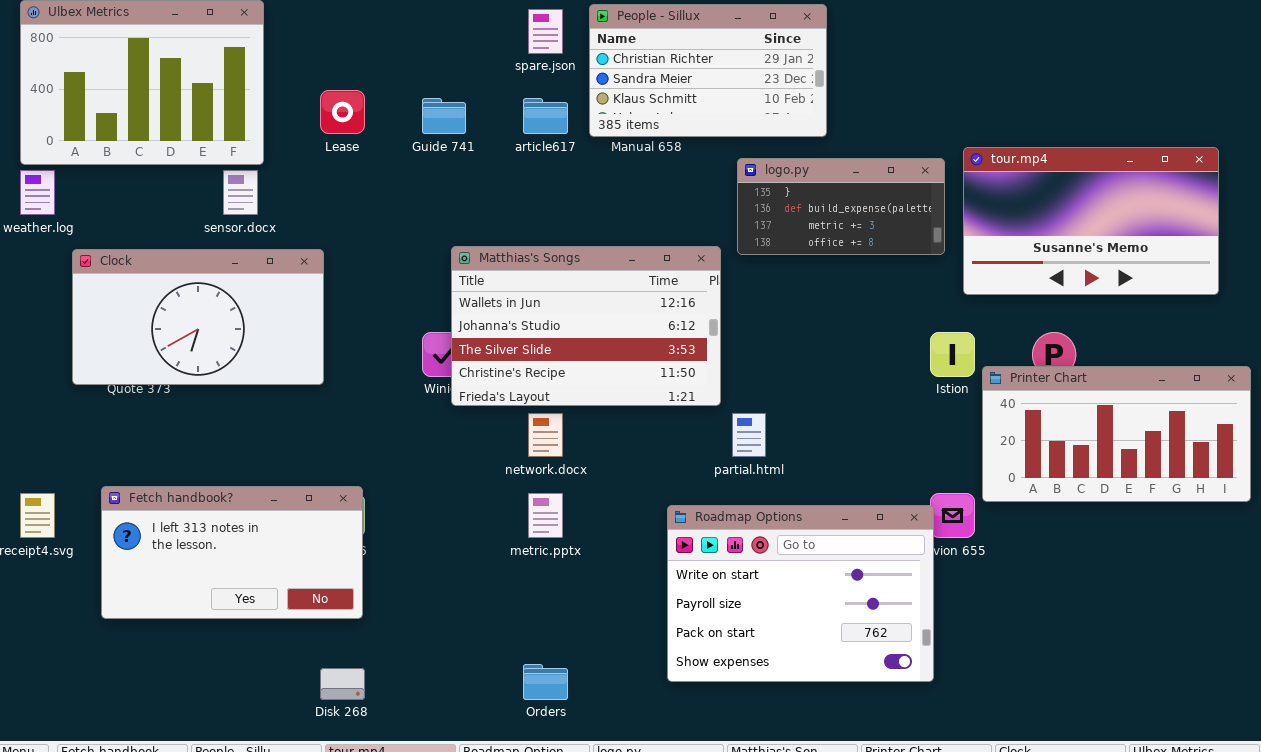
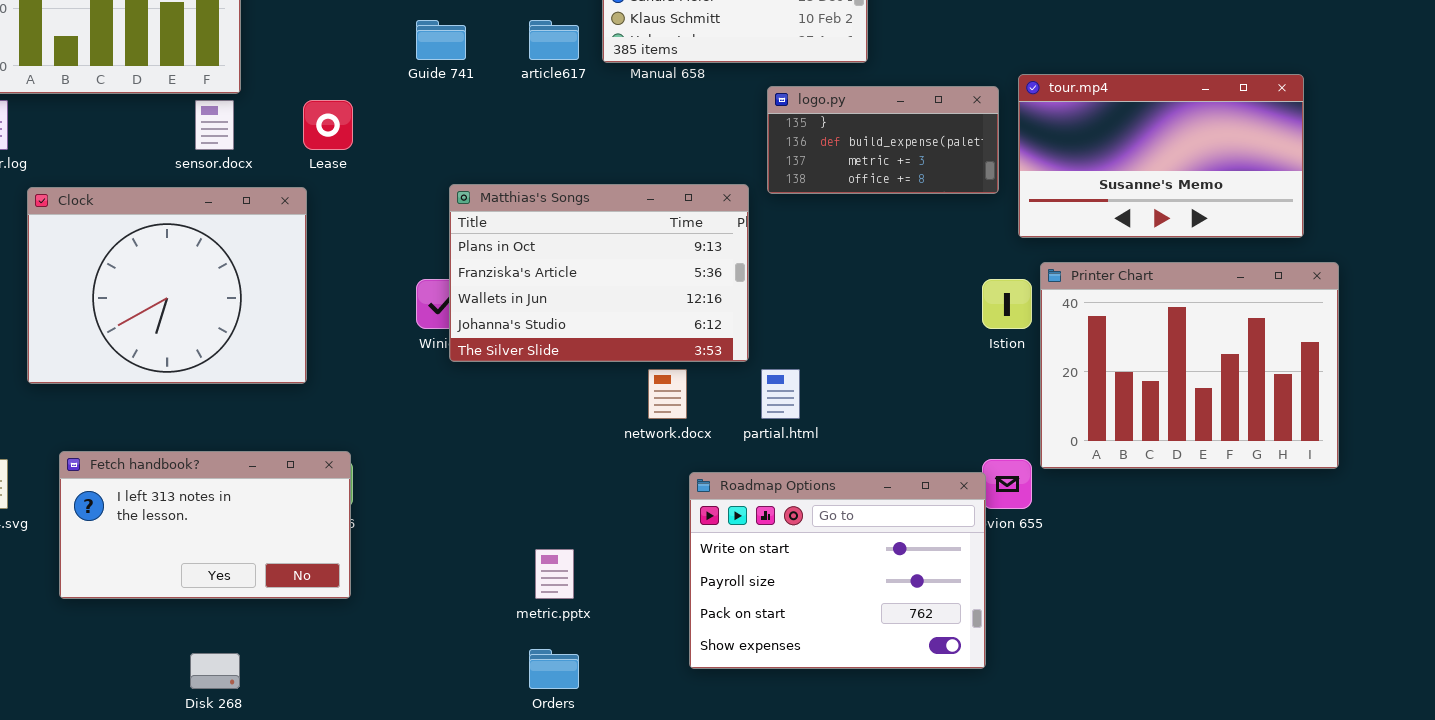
Lease: [320,90,365,134] -> [303,100,353,150], moved
Matthias's Songs: [451,246,721,406] -> [449,184,749,362], scrolled up 2 rows
Clock: [72,249,324,385] -> [27,187,307,384], resized
Printer Chart: [982,366,1251,502] -> [1040,262,1339,469], resized
network.docx: [528,413,563,457] -> [648,369,687,419], moved
metric.pptx: [528,493,563,538] -> [535,549,574,599], moved
Disk 268: [320,668,365,700] -> [190,653,240,689], moved

